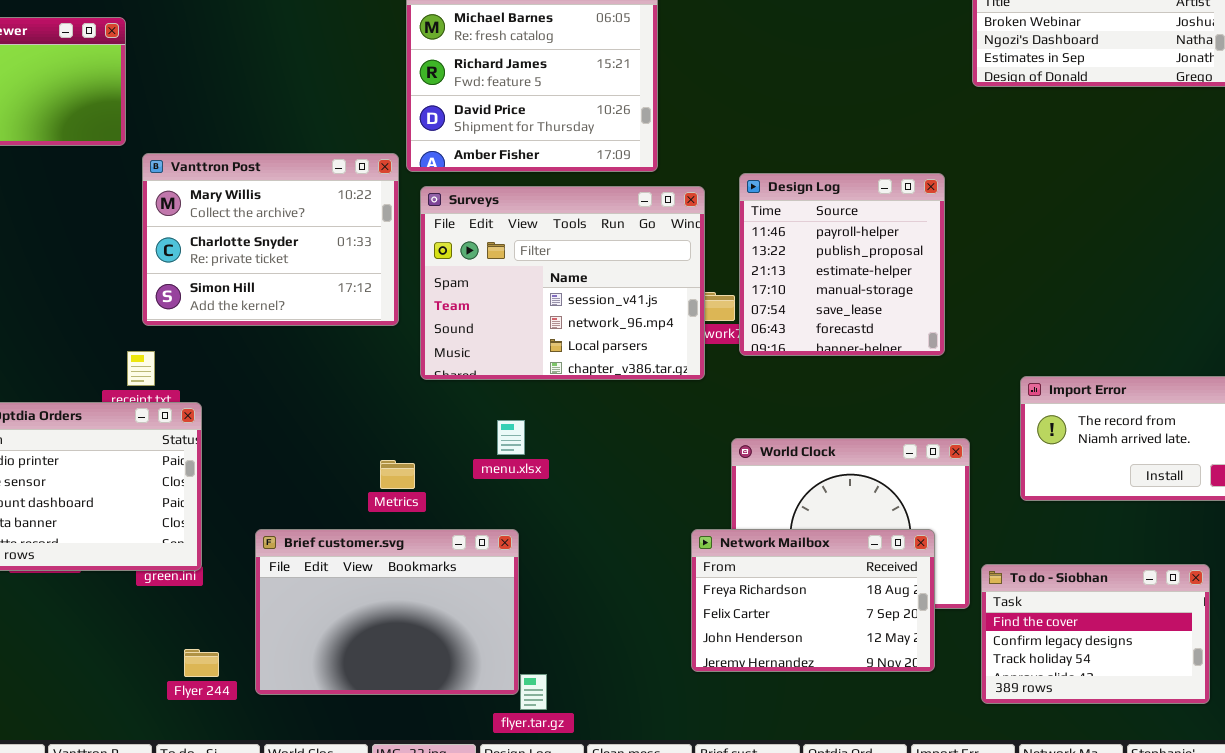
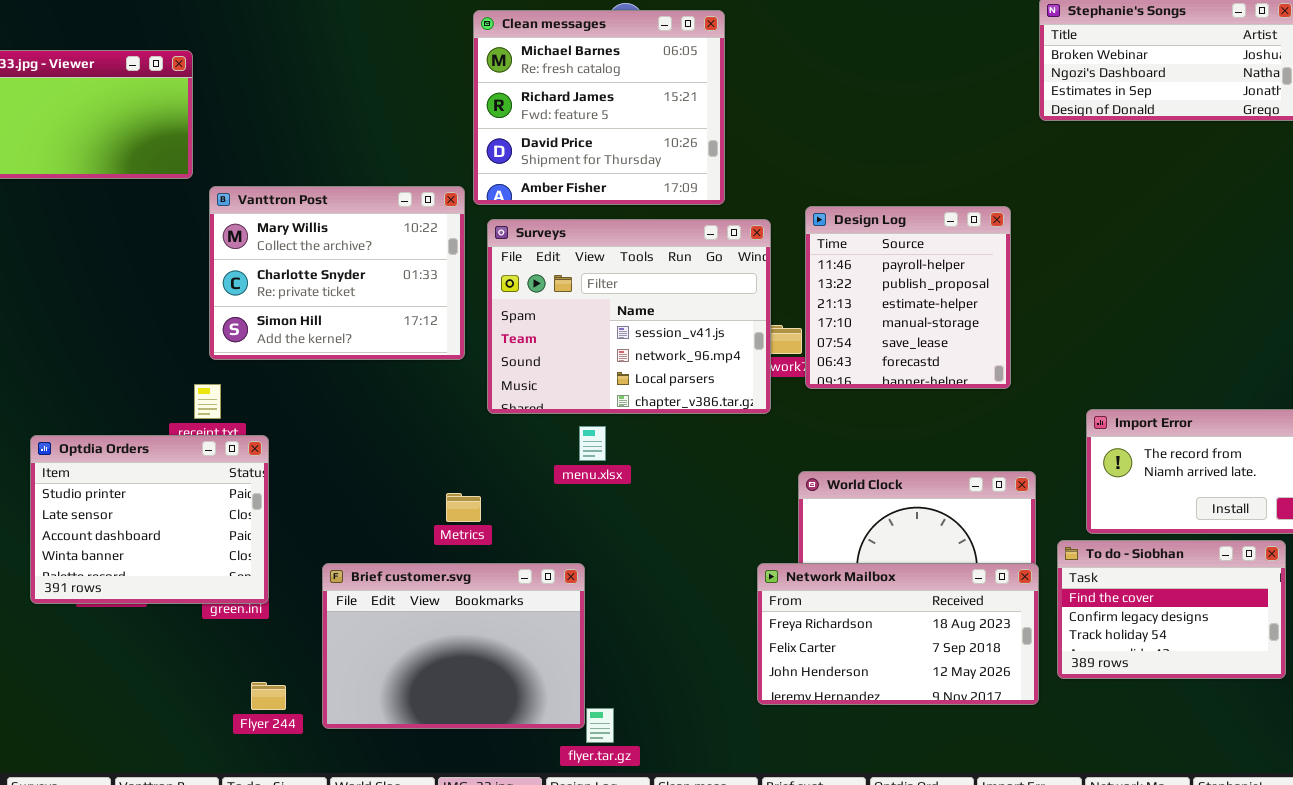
menu.xlsx: [497,420,525,455] -> [579,426,606,461], moved
Network Mailbox: [691,529,935,672] -> [757,563,1039,705], resized
To do - Siobhan: [981,564,1210,704] -> [1057,540,1286,679], moved

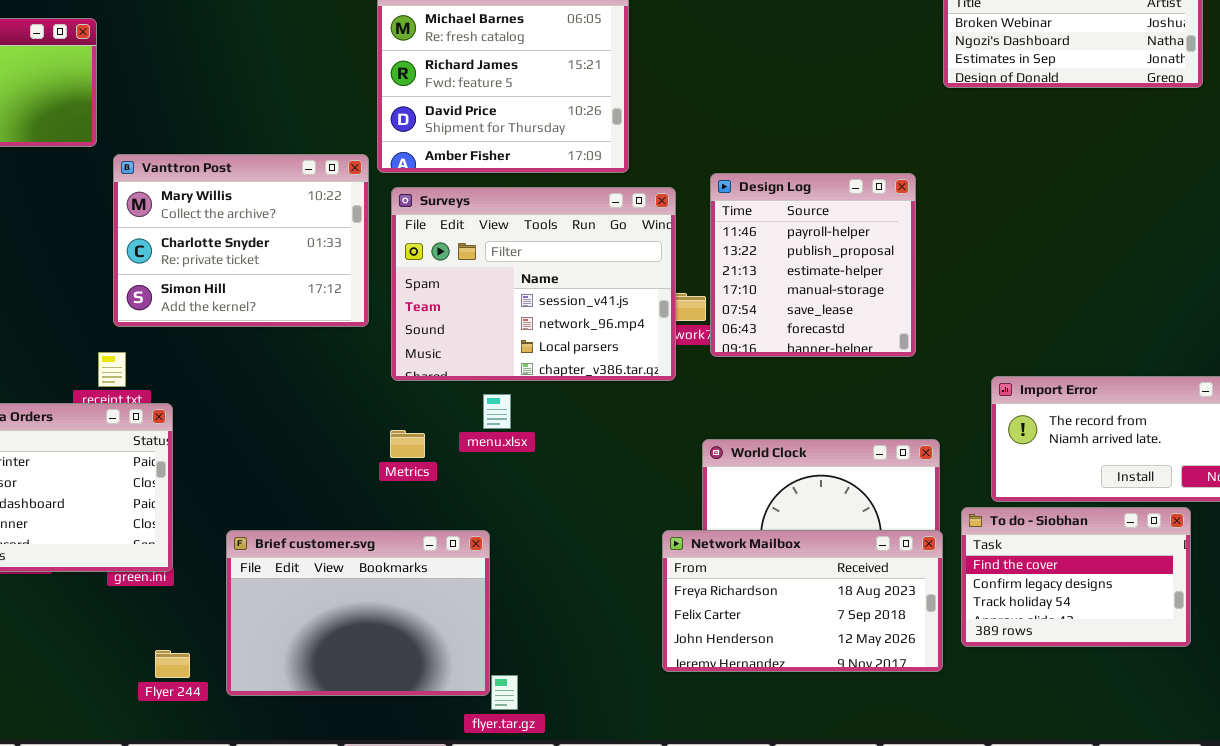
Metrics: [446,493,481,522] -> [390,430,425,458], moved

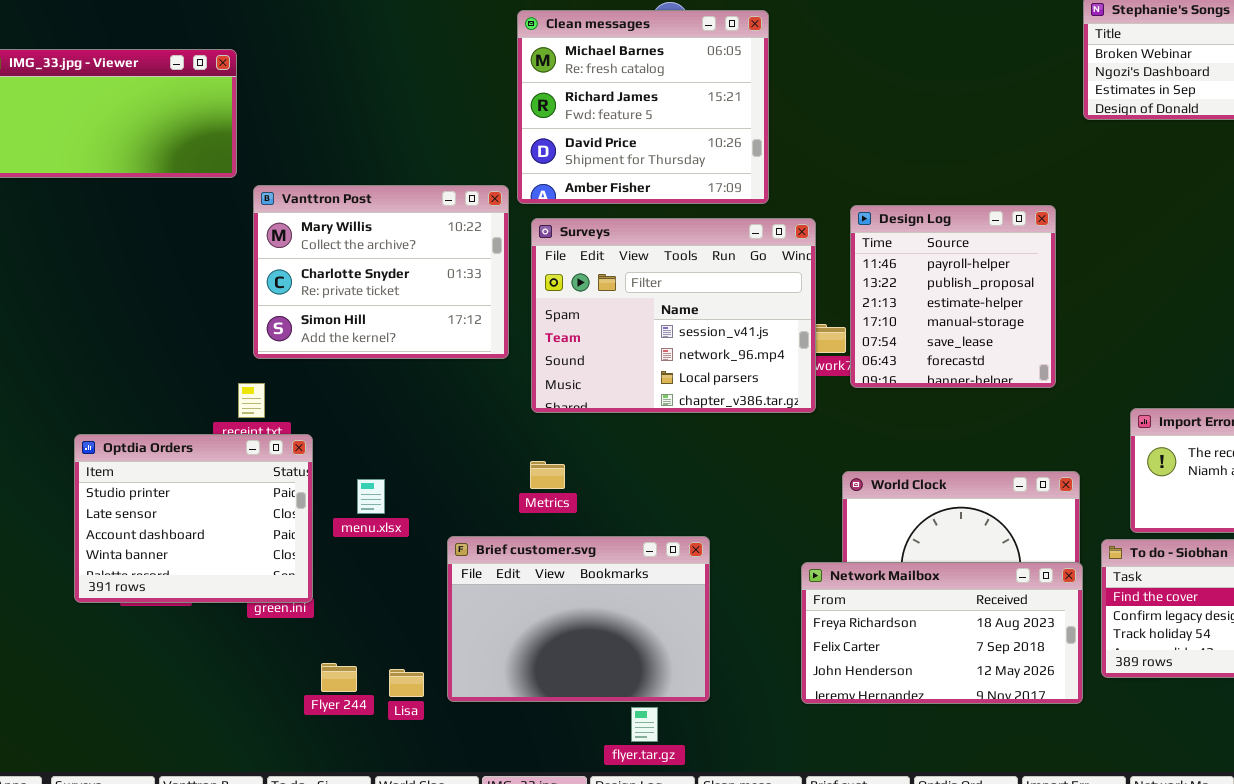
menu.xlsx: [483,394,511,429] -> [357,479,385,514], moved
Brief customer.svg: [226,530,490,696] -> [447,536,710,702], moved
Flyer 244: [155,650,190,678] -> [321,663,357,692], moved

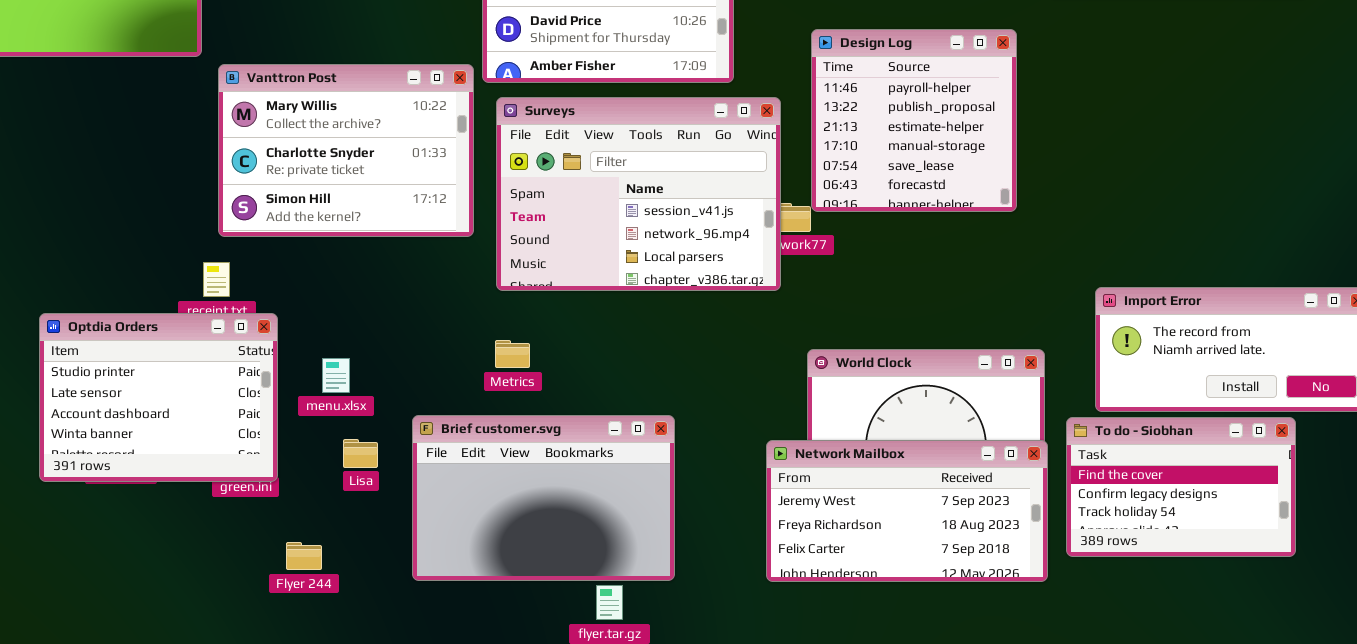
Design Log: [850,205,1056,388] -> [811,29,1017,212], moved
Network Mailbox: [801,562,1083,704] -> [766,440,1048,582], scrolled up 1 row
Lisa: [389,669,424,697] -> [343,439,378,468], moved

